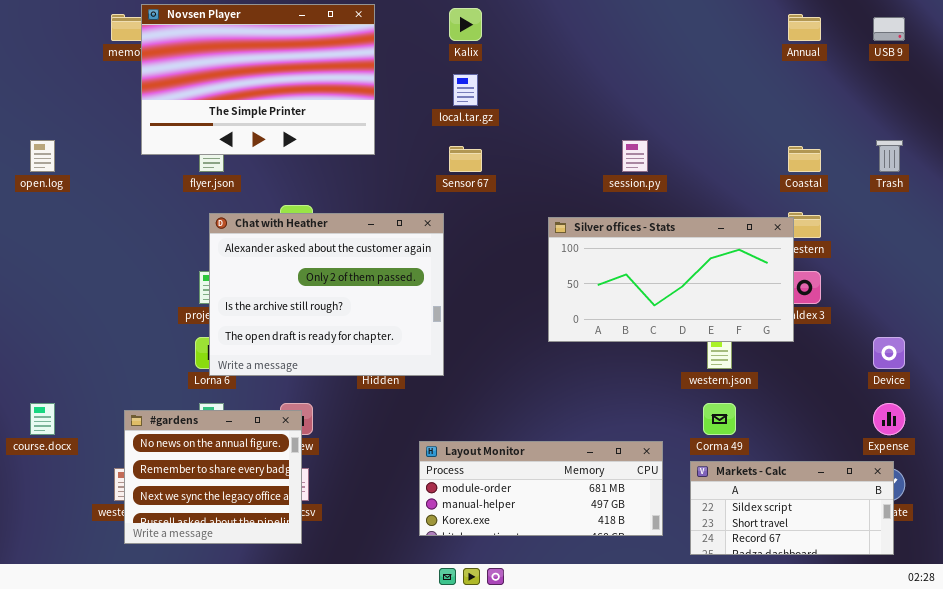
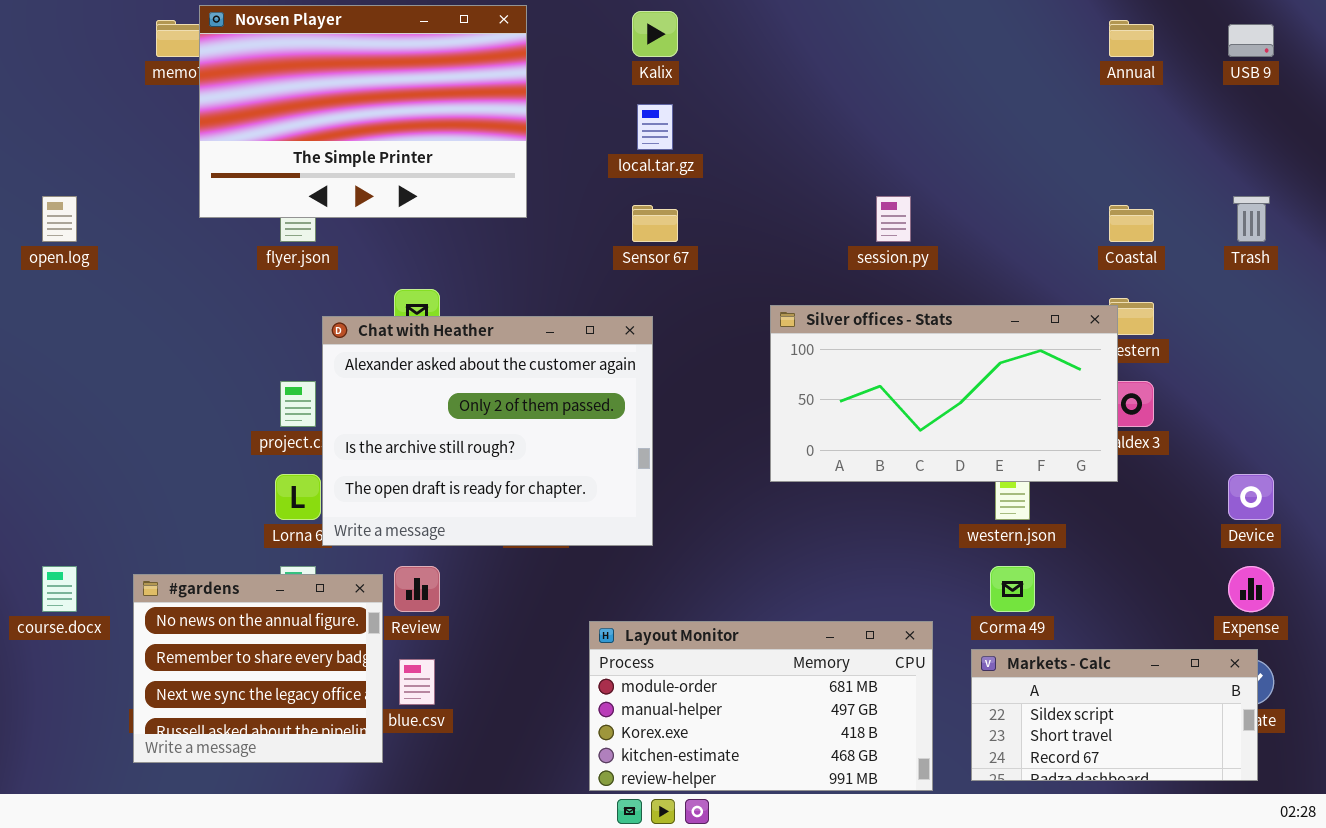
Chat with Heather: [209,213,444,376] -> [322,316,653,546], moved
#gardens: [124,410,302,544] -> [133,574,383,763], moved
Layout Monitor: [419,441,663,536] -> [589,621,933,791], resized

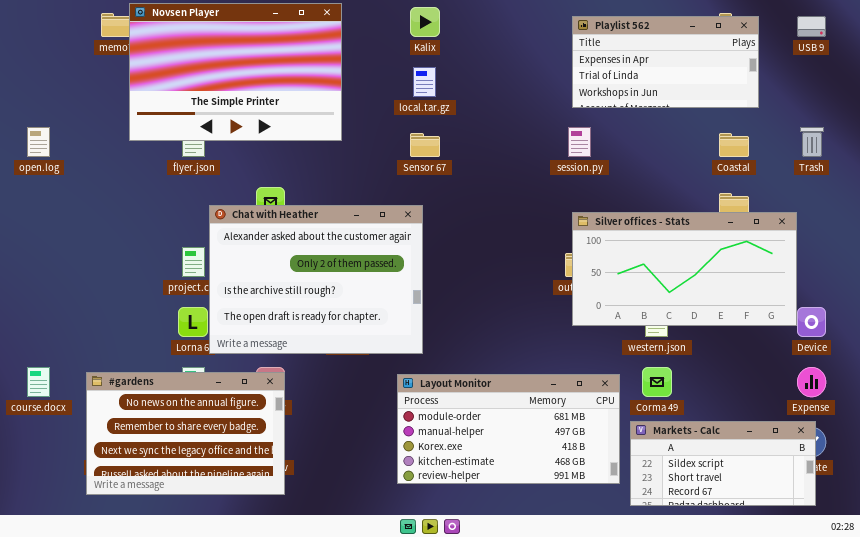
Playlist 562: none -> [572,16,759,108], opened
Silver offices - Stats: [770,305,1118,482] -> [572,212,797,326], moved
#gardens: [133,574,383,763] -> [86,372,285,495], resized
Layout Monitor: [589,621,933,791] -> [397,374,620,484], moved

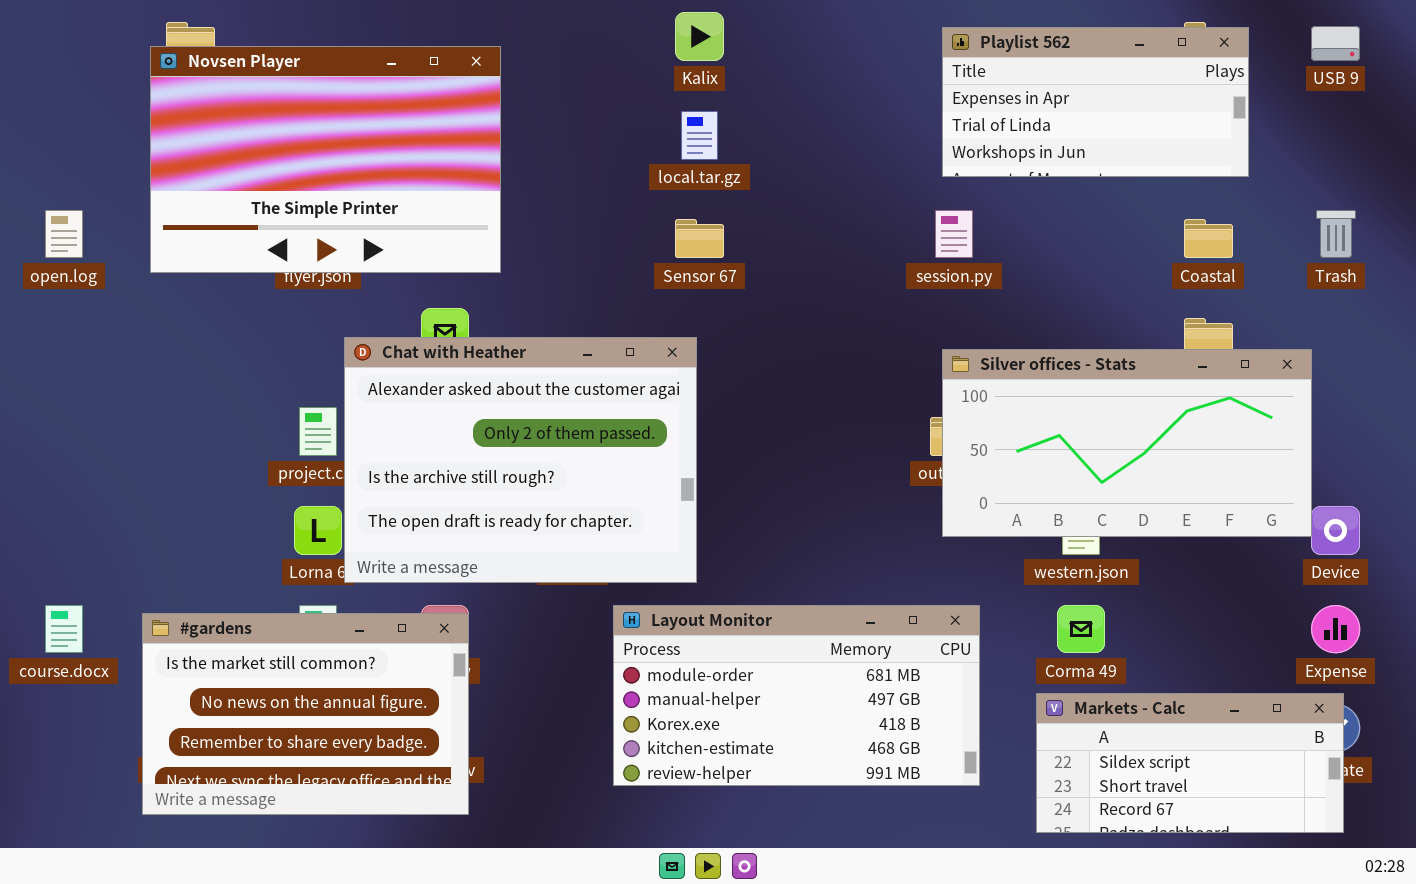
Novsen Player: [129,3,342,141] -> [150,46,501,273], moved
#gardens: [86,372,285,495] -> [142,613,469,815], scrolled up 1 row
Layout Monitor: [397,374,620,484] -> [613,605,980,786], moved

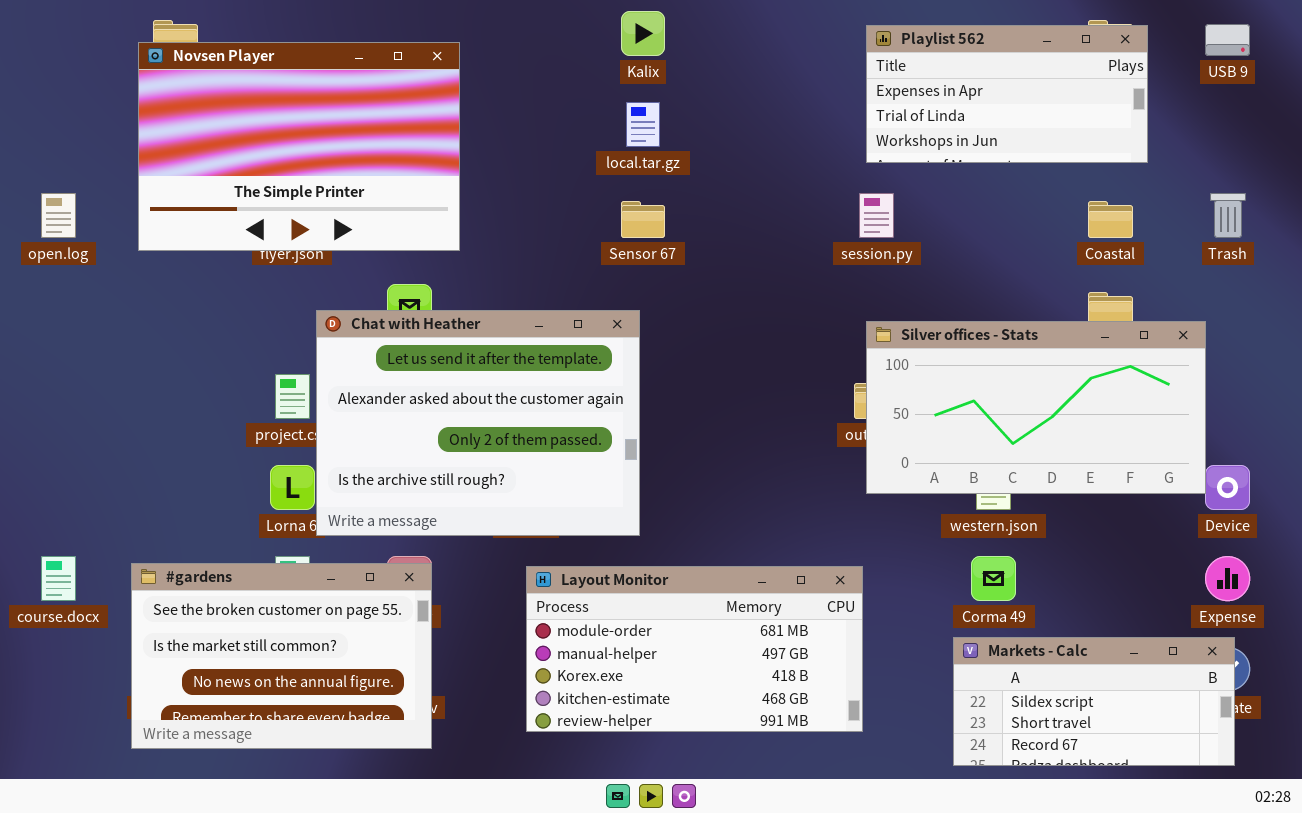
Chat with Heather: [344,337,697,583] -> [316,310,640,536], scrolled up 1 row
Layout Monitor: [613,605,980,786] -> [526,566,863,732], moved
#gardens: [142,613,469,815] -> [131,563,432,749], scrolled up 1 row

